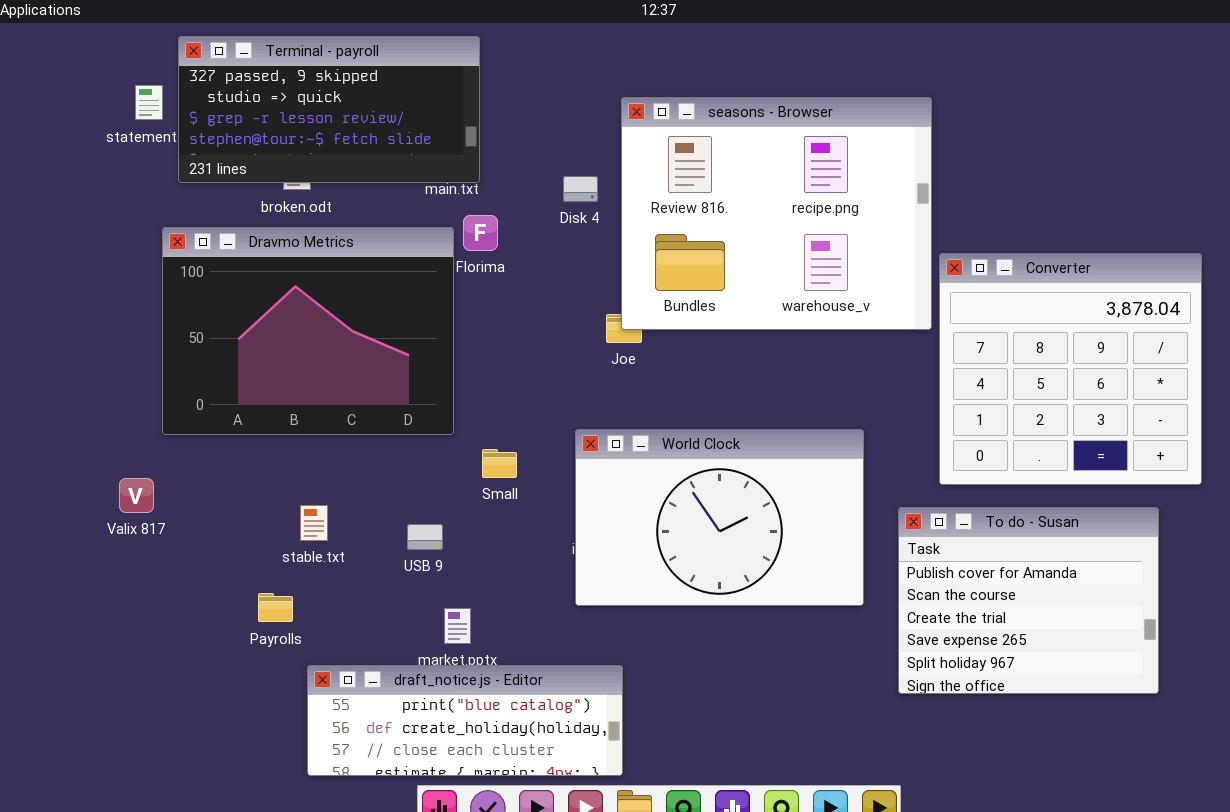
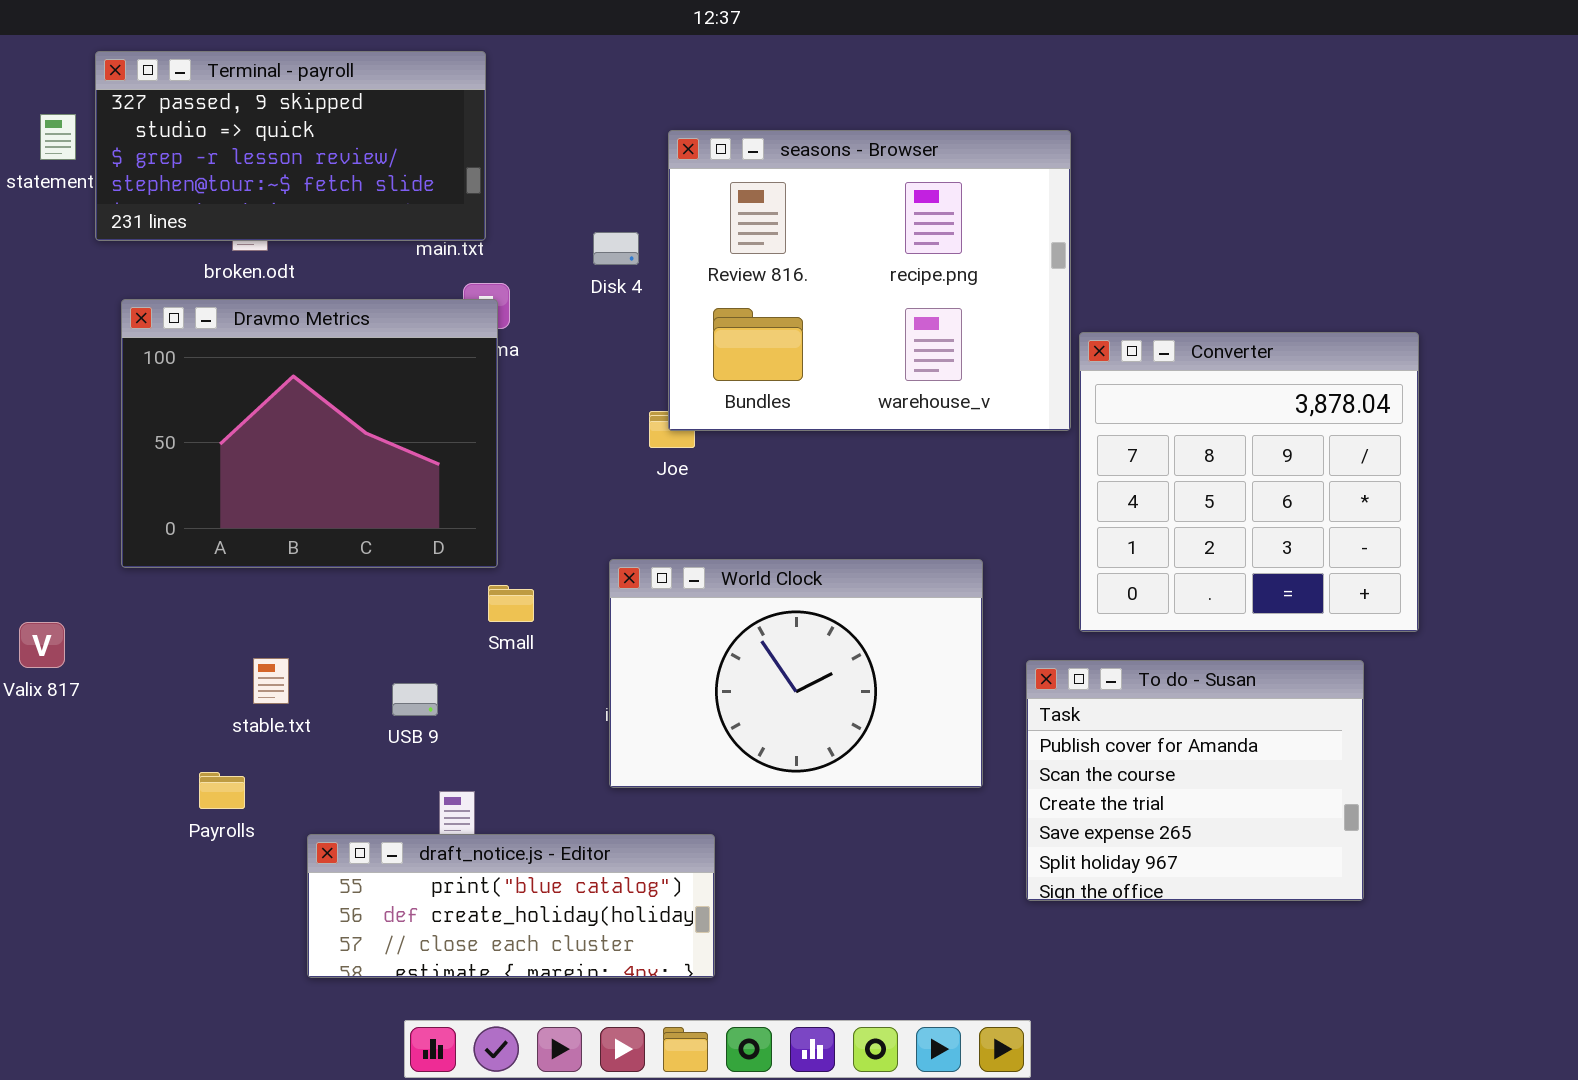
Dravmo Metrics: [162,227,454,435] -> [121,299,498,568], moved
draft_notice.js - Editor: [307,665,623,776] -> [307,834,715,978], moved

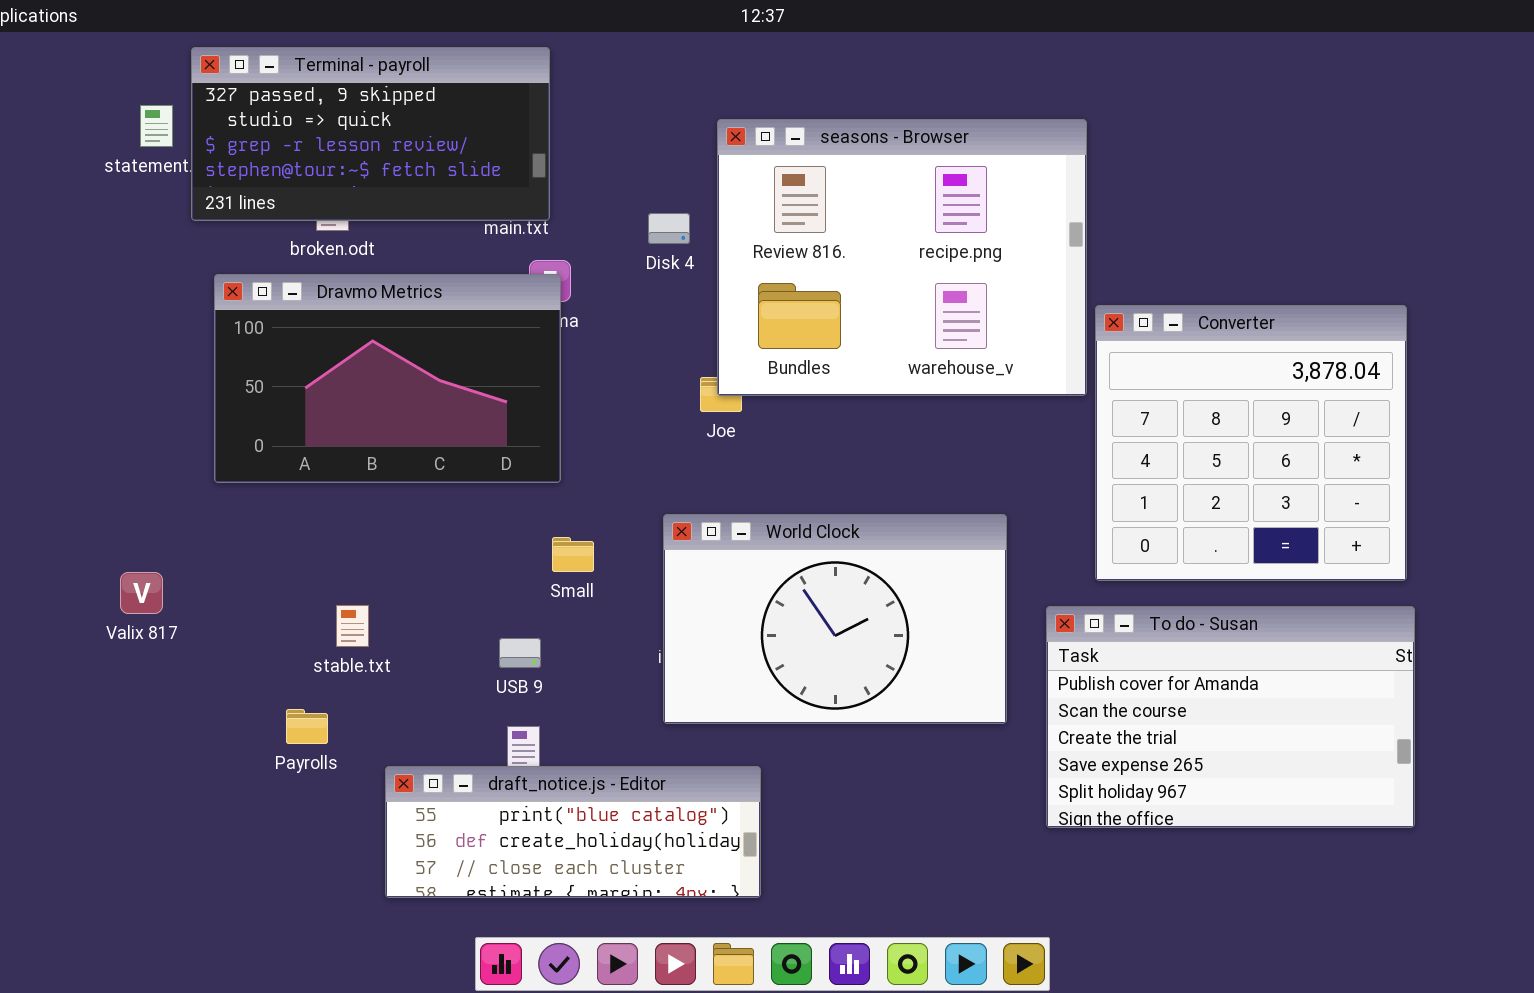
Dravmo Metrics: [121,299,498,568] -> [214,274,561,483], resized
To do - Susan: [1026,660,1364,901] -> [1046,606,1415,828], resized
USB 9: [392,683,438,716] -> [499,638,541,668], moved

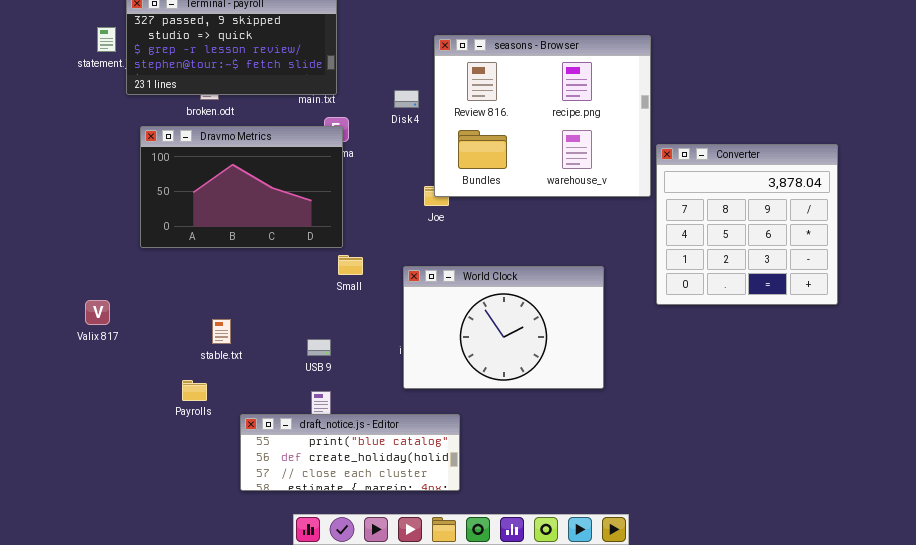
Small: [552,537,594,572] -> [338,255,363,275], moved
To do - Susan: [1046,606,1415,828] -> none, closed

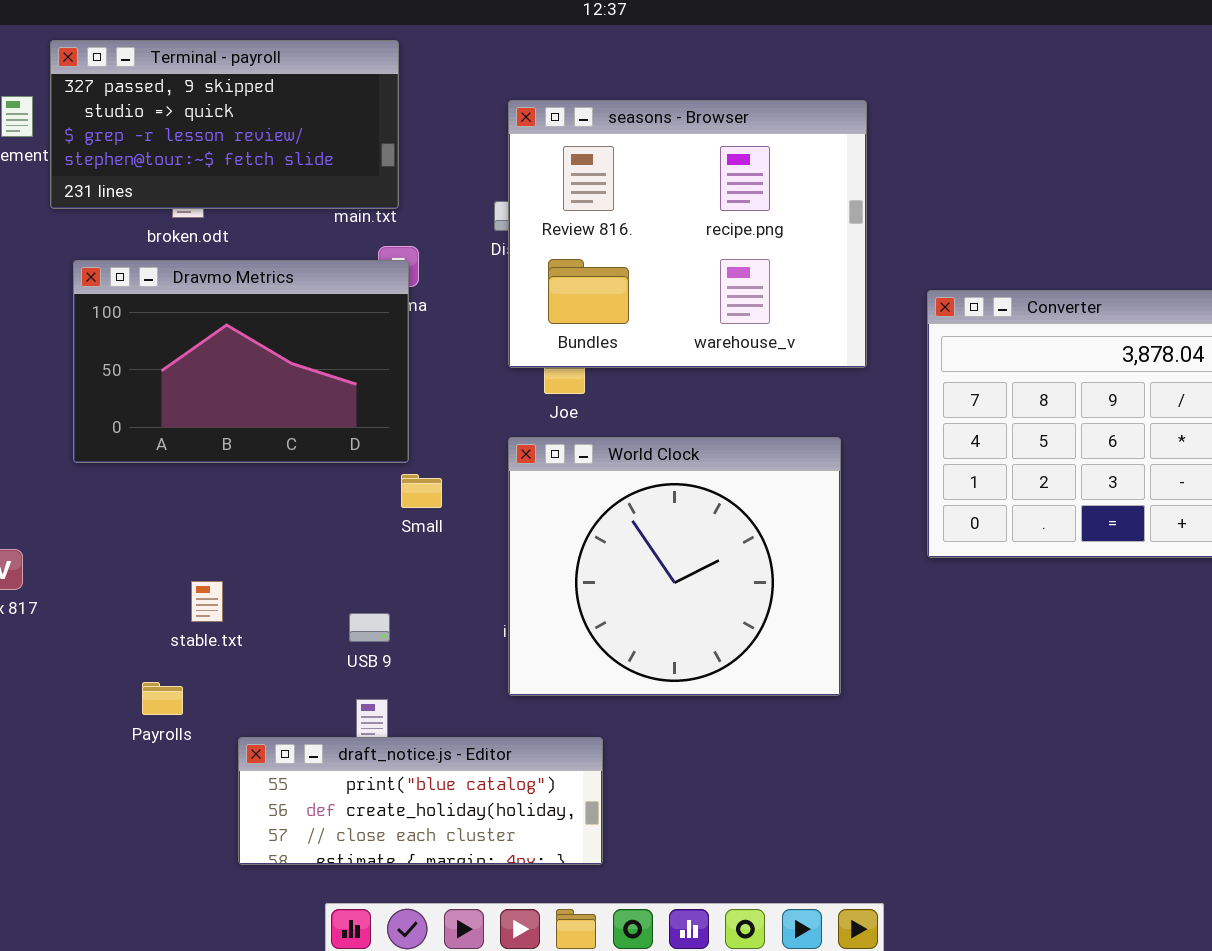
seasons - Browser: [434,35,651,197] -> [508,100,867,368], moved
World Clock: [403,266,604,389] -> [508,437,841,696], resized

